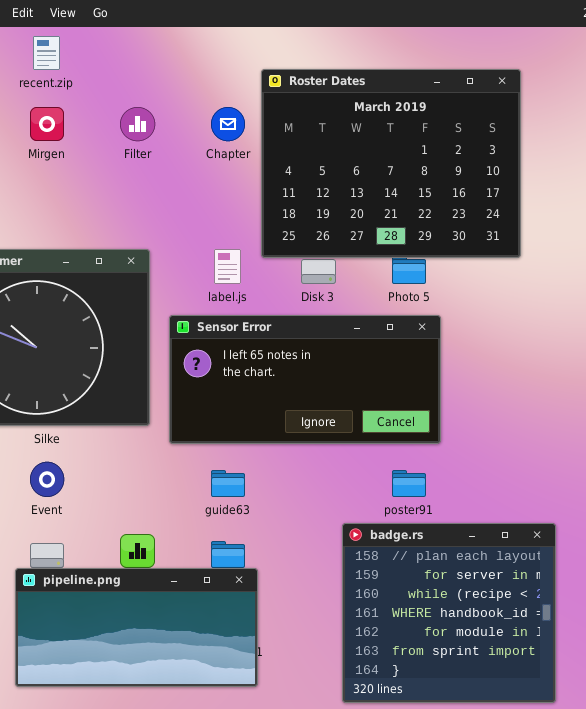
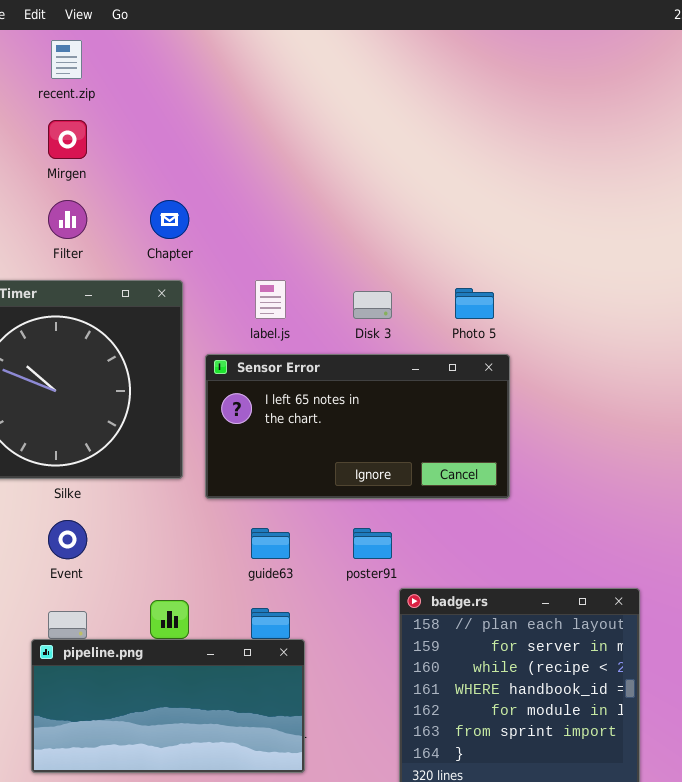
Roster Dates: [261,69,521,258] -> none, closed
Filter: [120,107,155,141] -> [48,200,87,239], moved
Chapter: [211,107,245,141] -> [150,200,189,239], moved
poster91: [392,470,426,497] -> [353,528,392,559], moved

